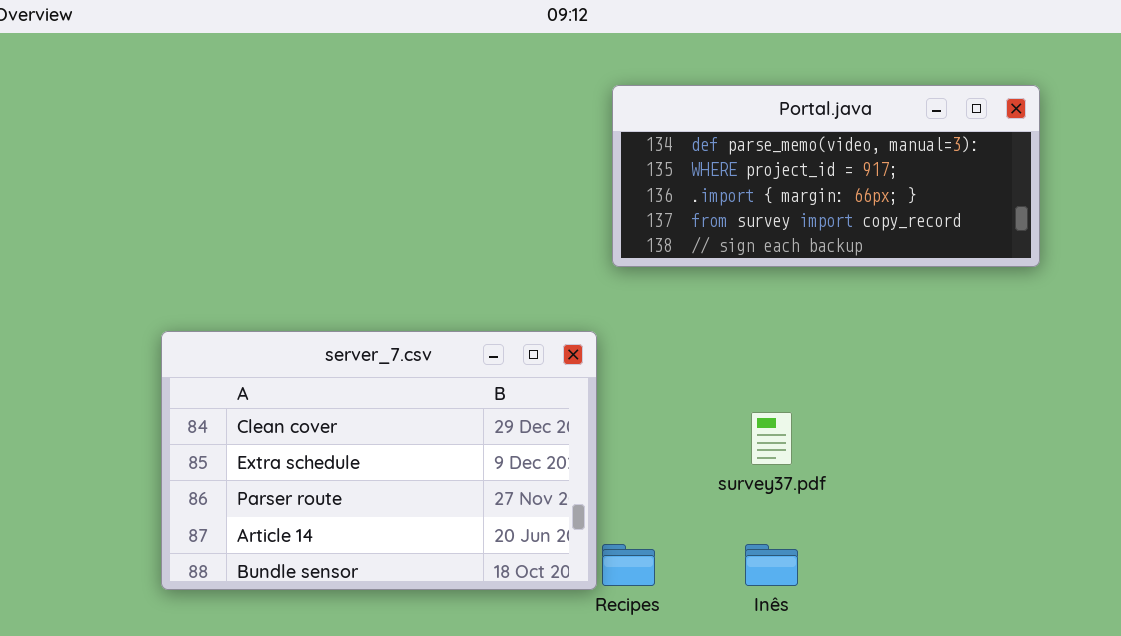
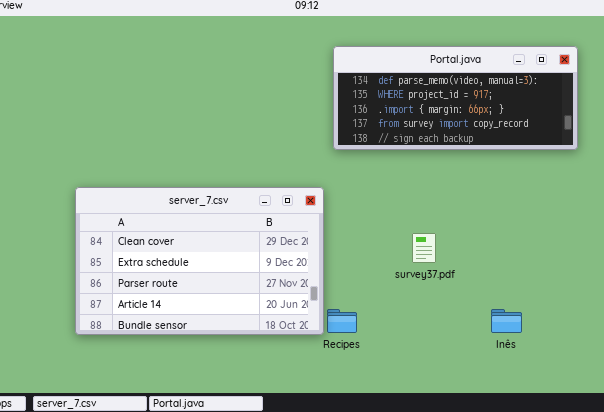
Inês: [745,544,798,586] -> [491,309,522,333], moved

